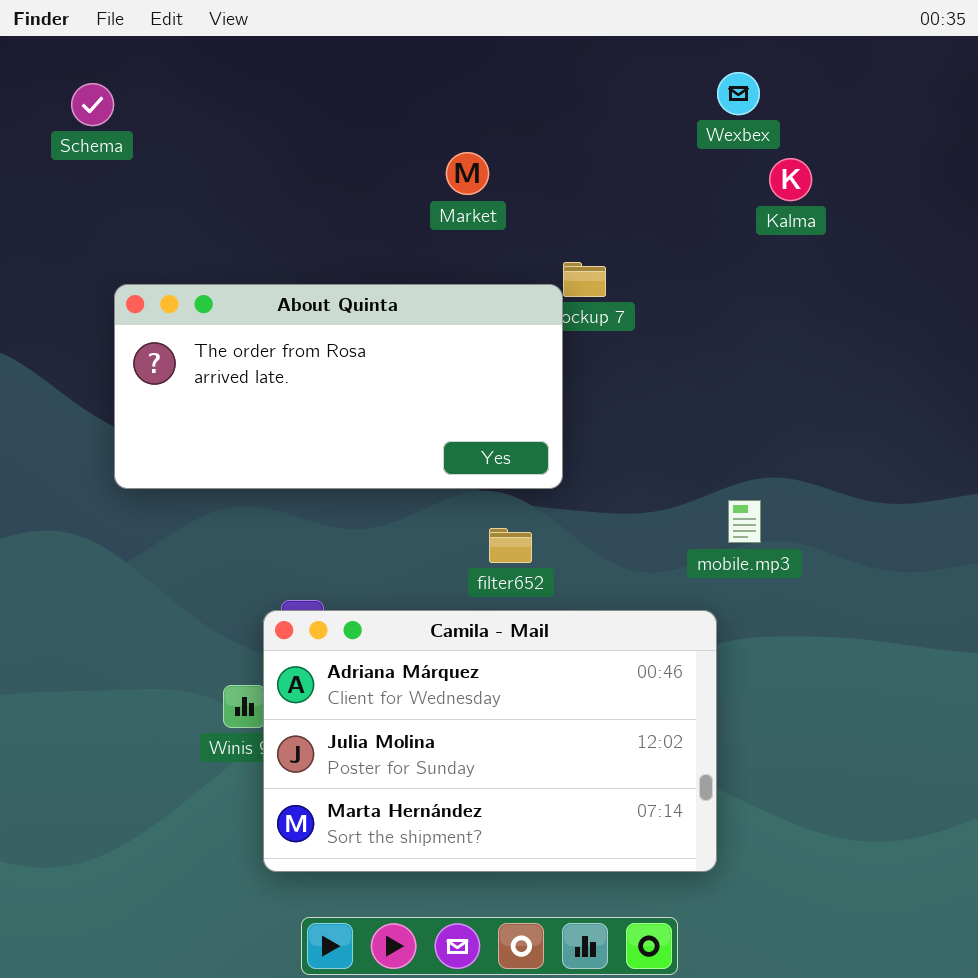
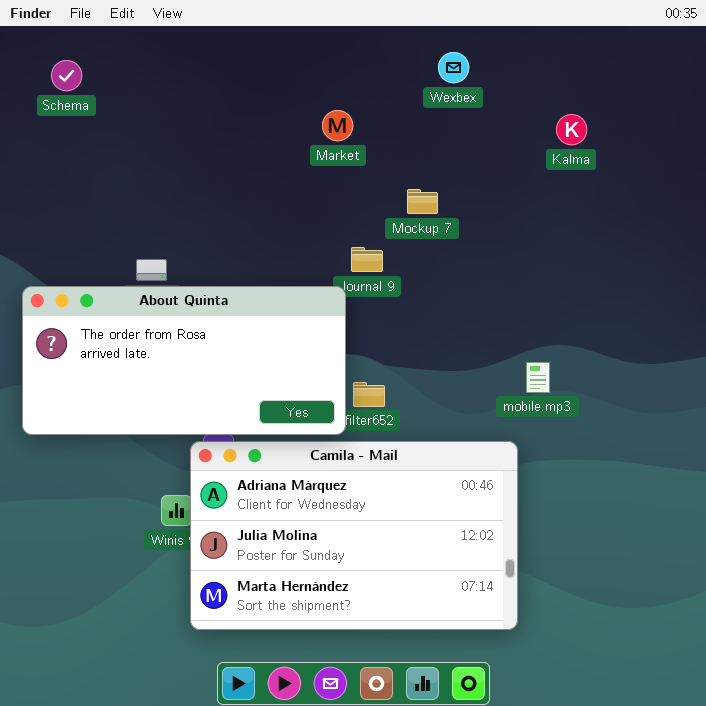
Wexbex: [717,72,760,115] -> [438,52,469,83], moved
About Quinta: [114,284,563,489] -> [22,286,346,435], moved

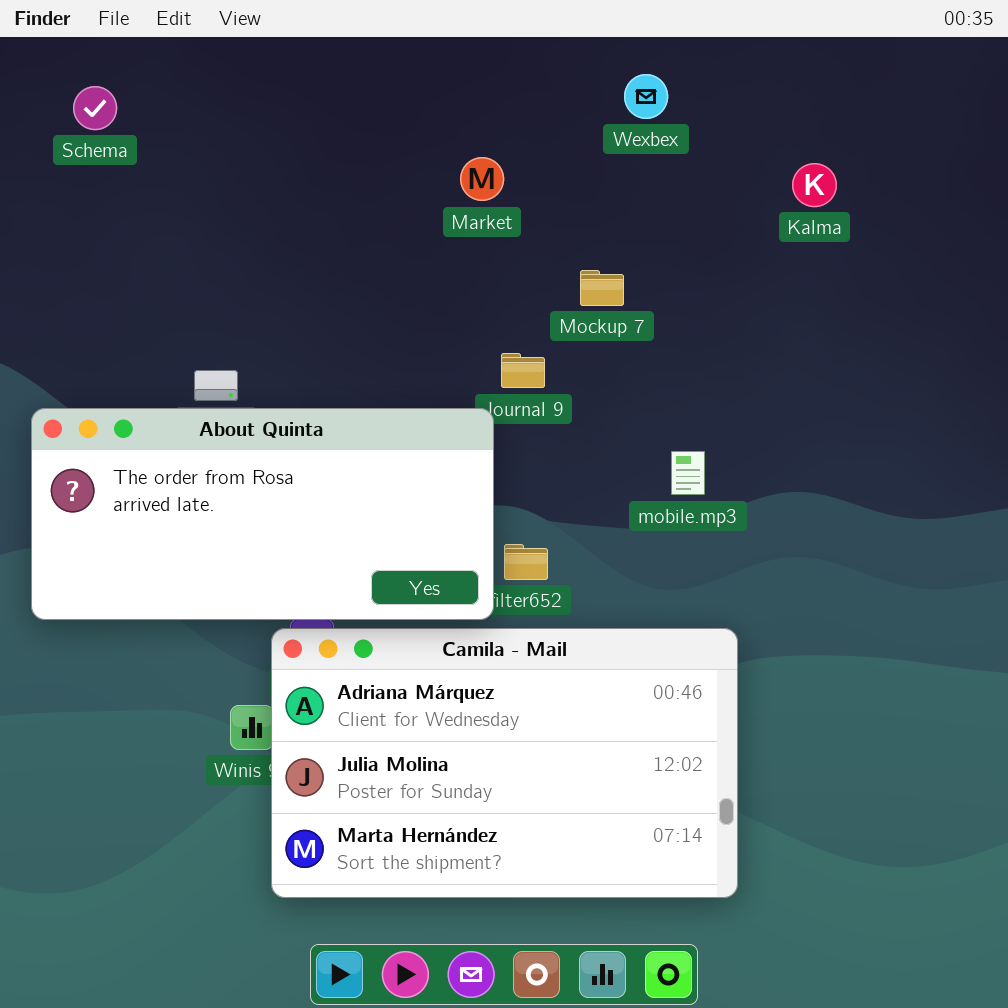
mobile.mp3: [526,362,550,393] -> [671,451,705,495], moved

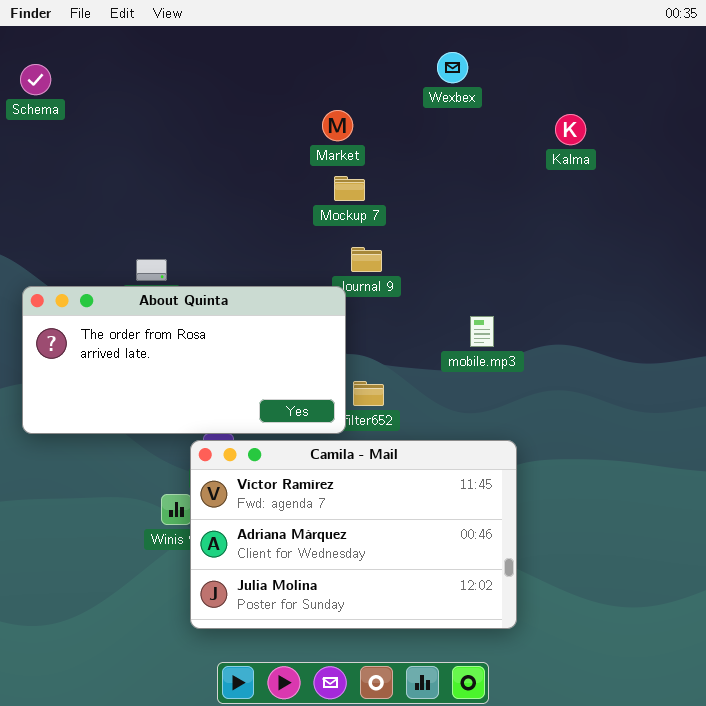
Schema: [73,86,117,130] -> [20,64,51,95], moved
Mockup 7: [580,270,624,306] -> [334,176,365,201], moved
Camila - Mail: [271,628,738,898] -> [190,440,517,629], scrolled up 1 row

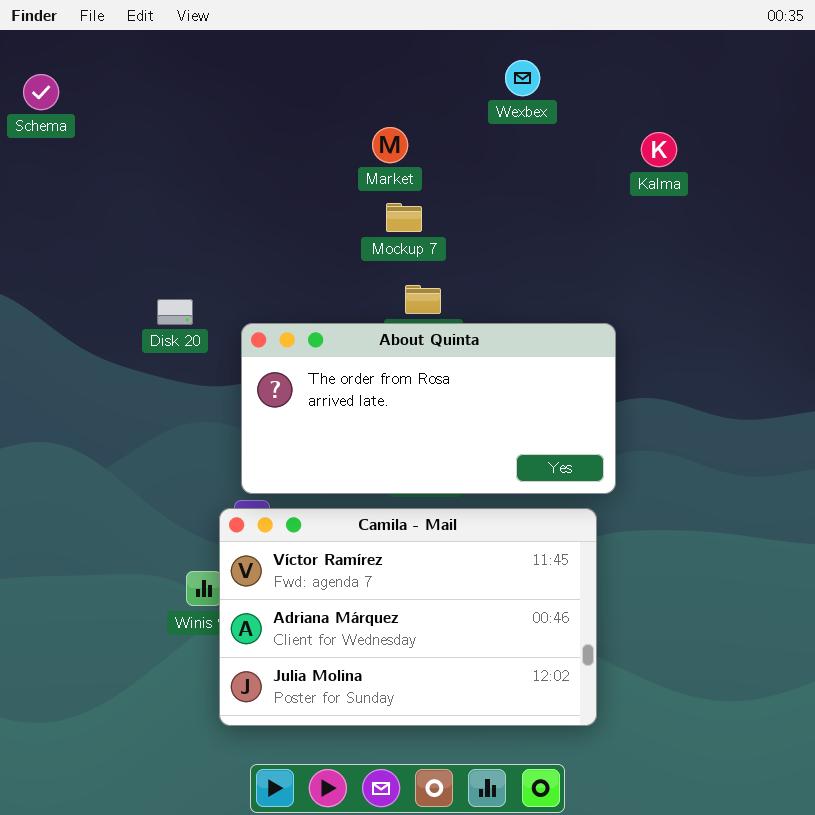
About Quinta: [22,286,346,434] -> [241,323,616,494], moved

